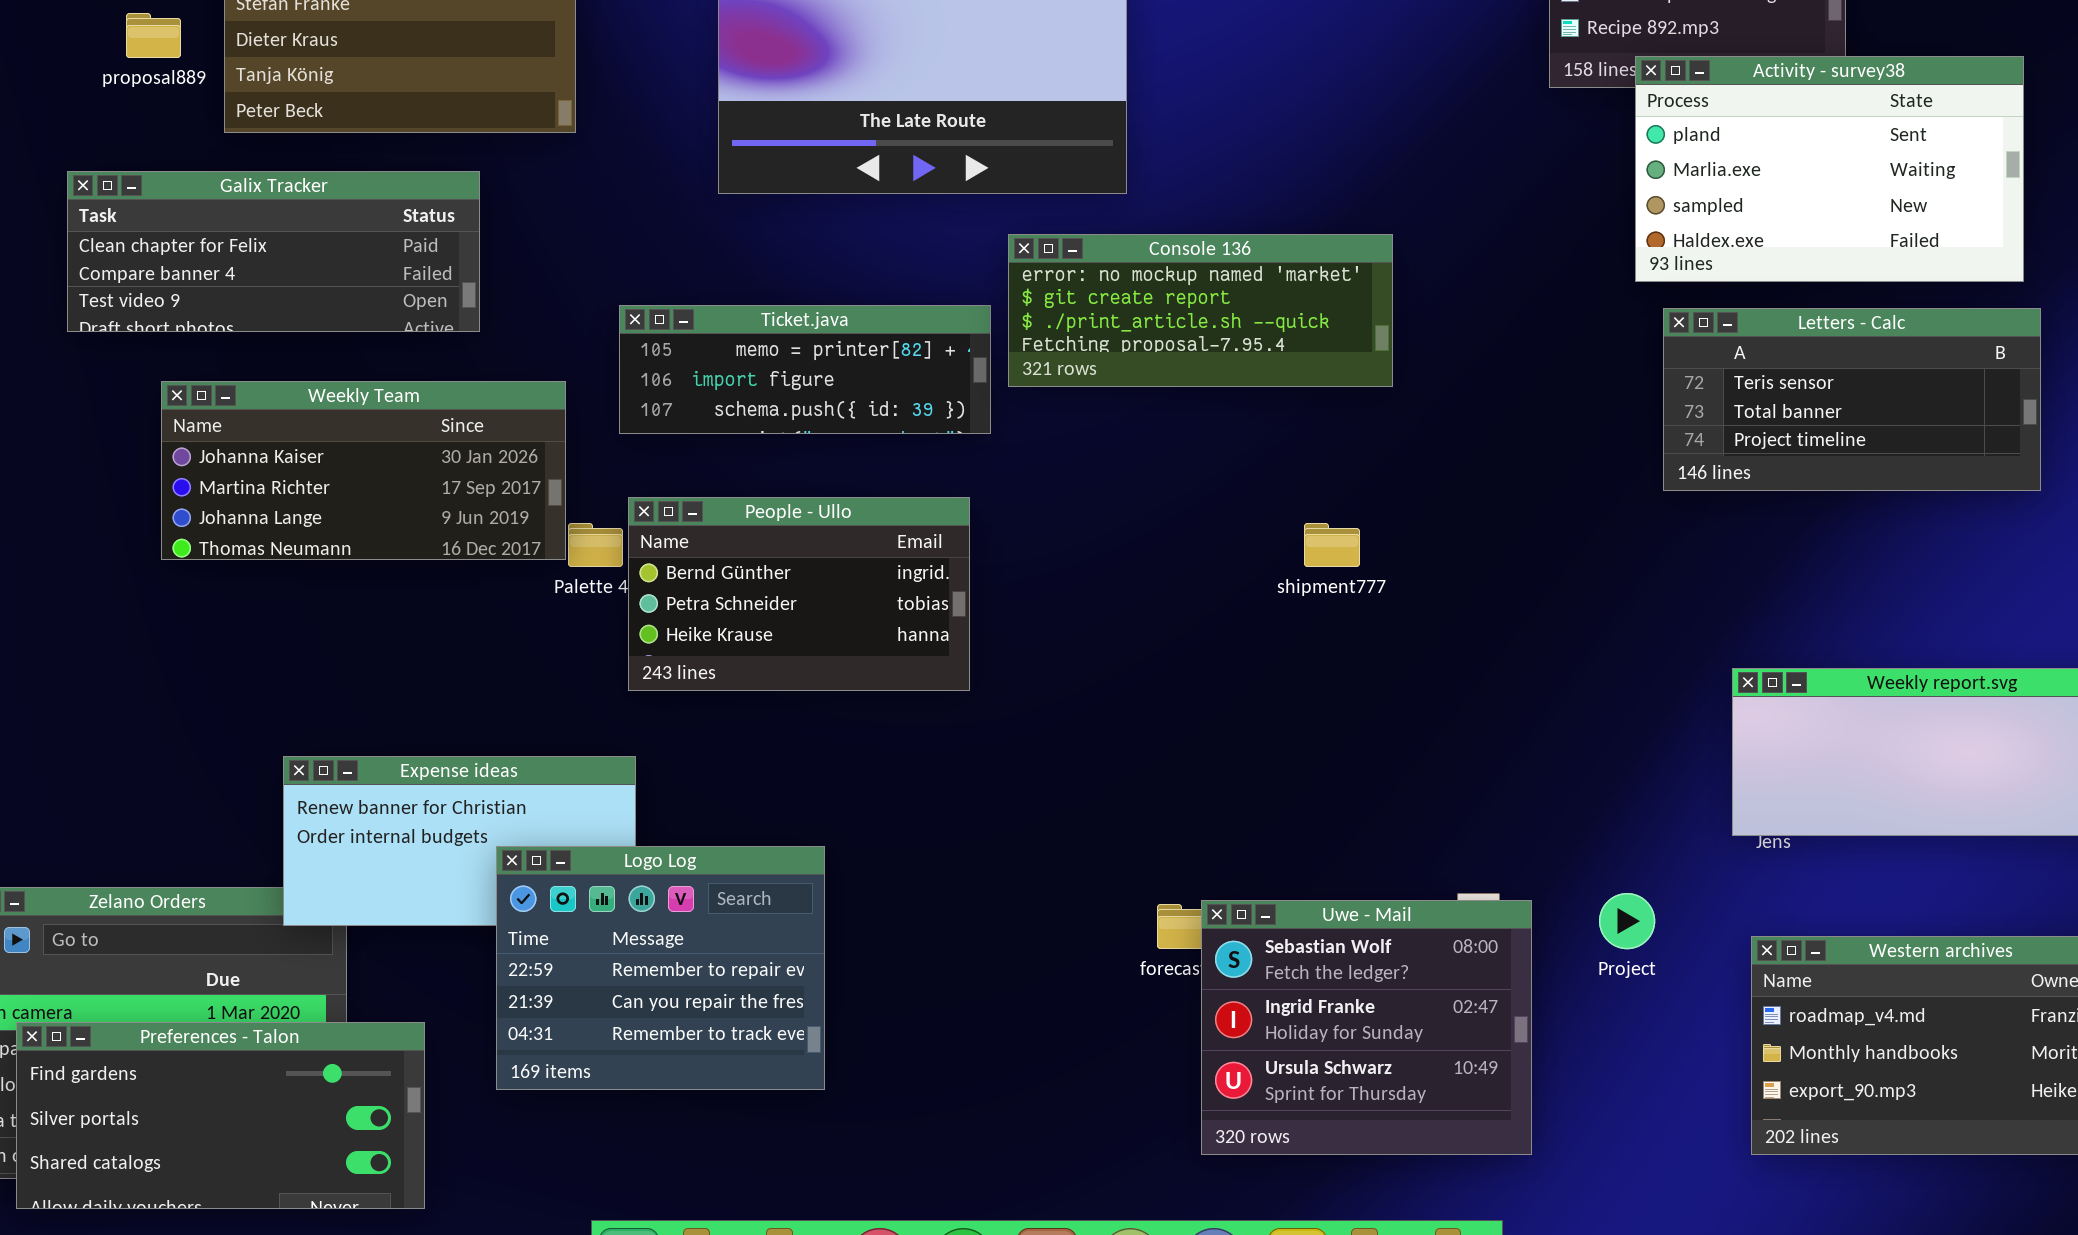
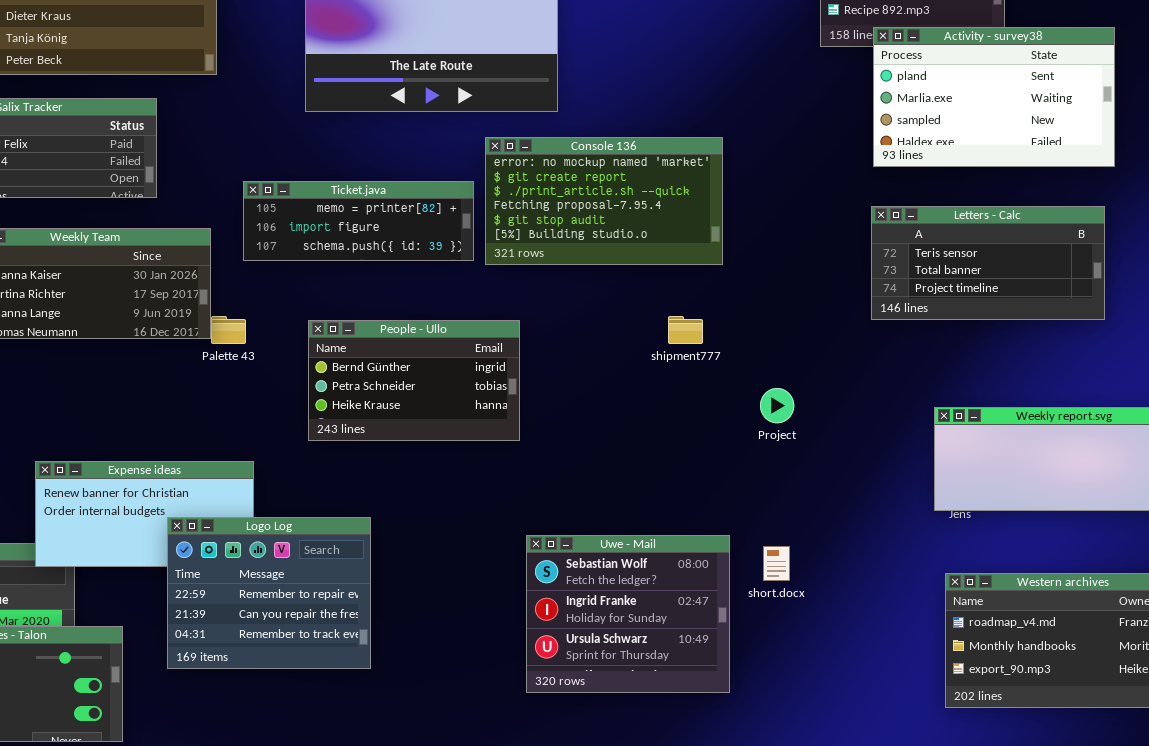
Console 136: [1008,234,1393,387] -> [485,137,723,265], resized
Letters - Calc: [1663,308,2041,491] -> [871,206,1105,320], moved
People - Ullo: [628,497,970,691] -> [308,320,520,441], moved
Project: [1599,893,1655,949] -> [760,388,794,423], moved
Uwe - Mail: [1201,900,1532,1155] -> [526,535,730,693], moved

